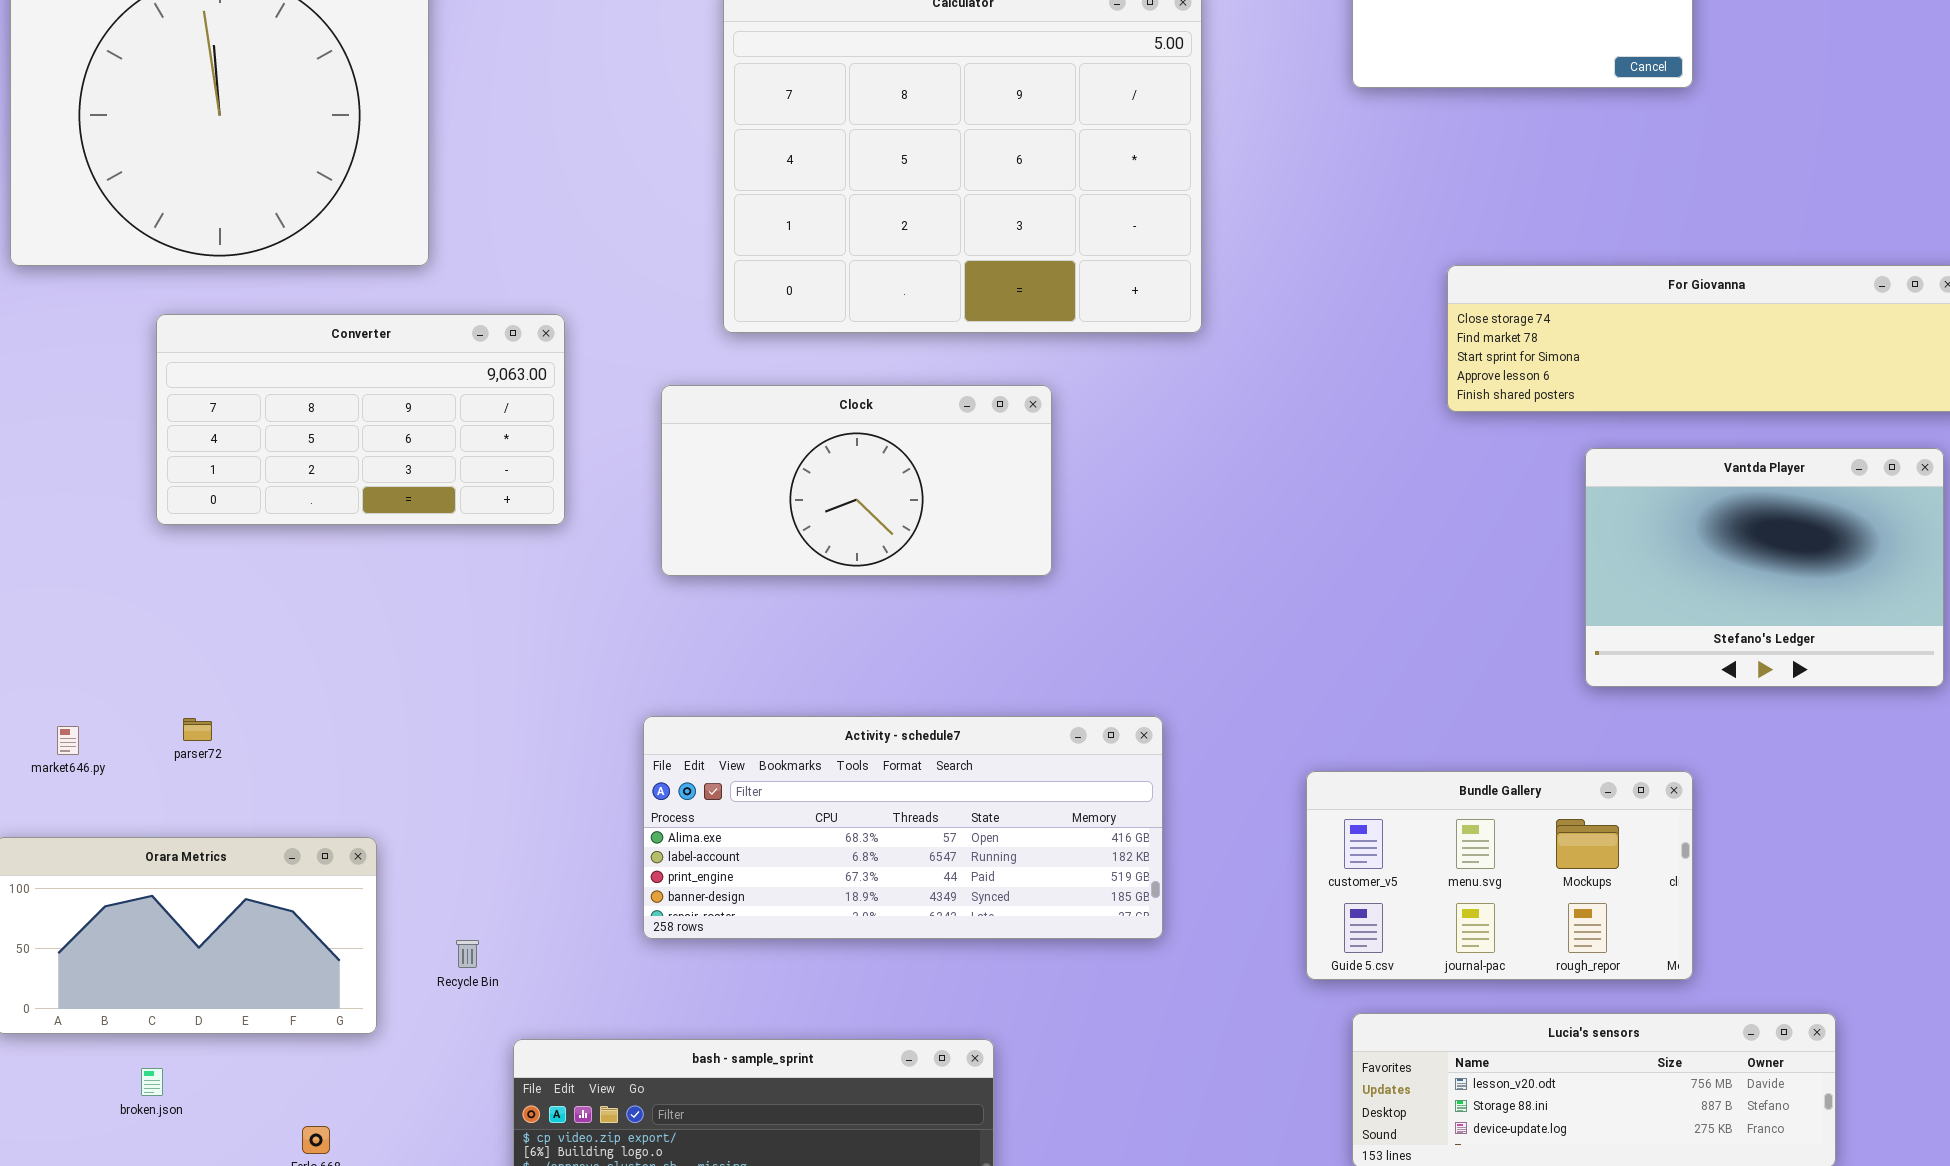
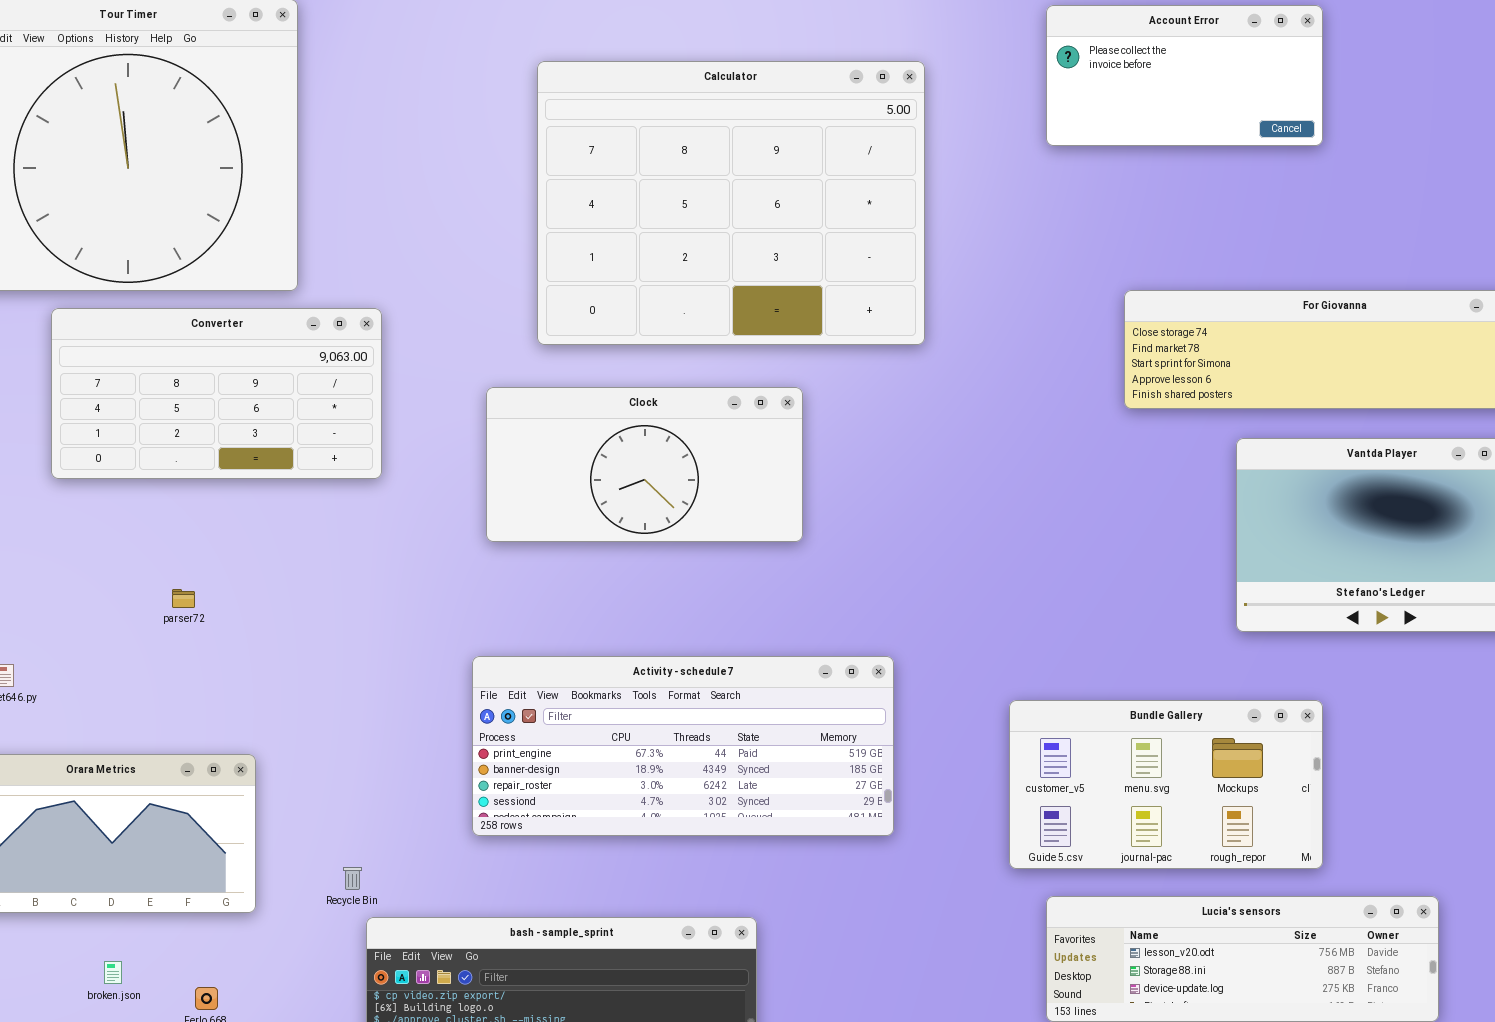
Converter: [156,314,565,525] -> [51,308,382,479], moved
Activity - schedule7: [643,716,1163,939] -> [472,656,894,836], scrolled down 2 rows
parser72: [183,718,212,741] -> [172,589,195,608], moved
Recycle Bin: [456,940,479,968] -> [343,867,362,890], moved
broken.json: [141,1068,163,1096] -> [104,961,122,984], moved

